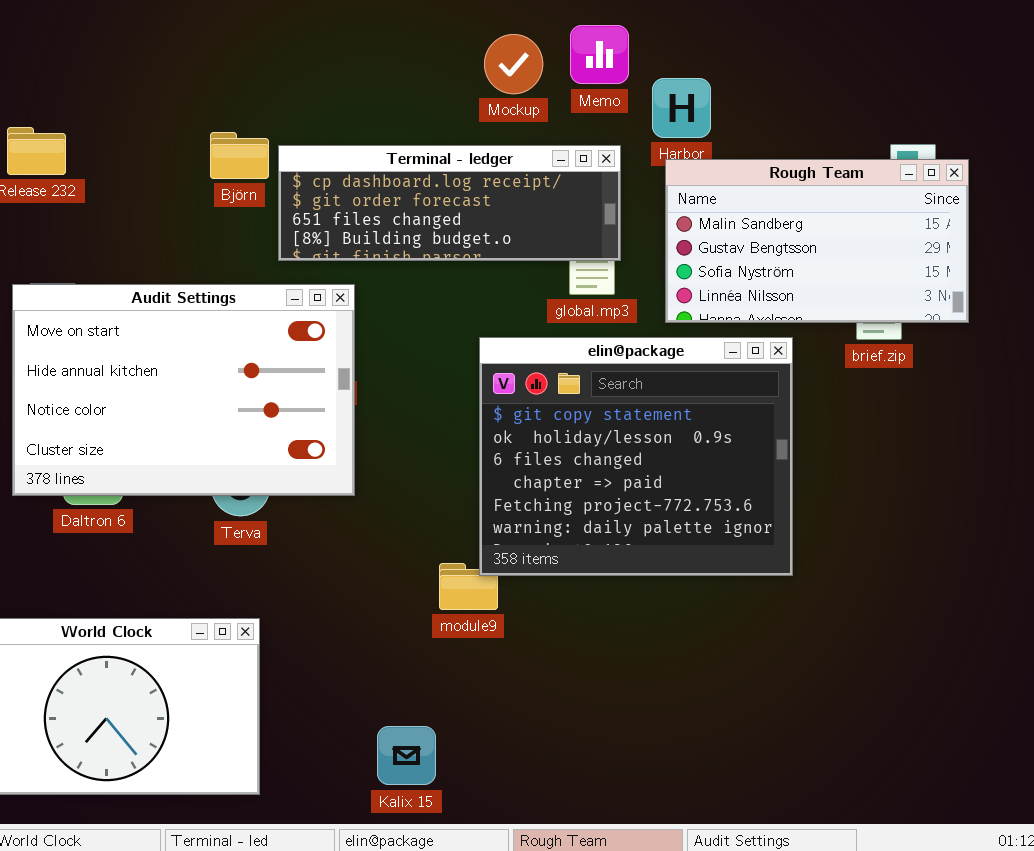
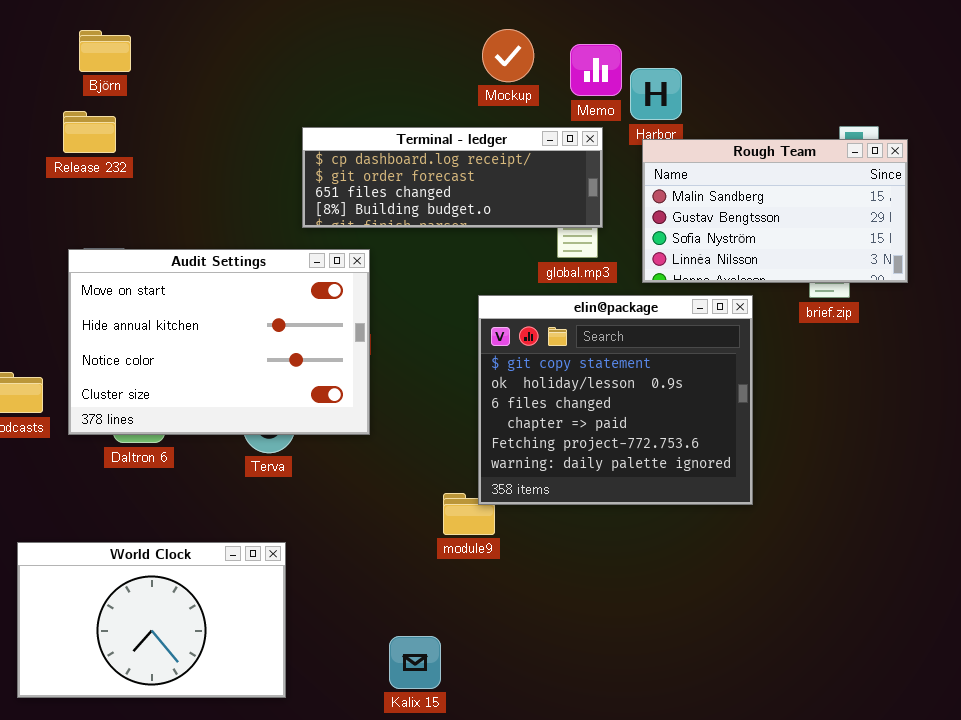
Memo: [570,25,629,84] -> [570,44,622,96], moved
Björn: [210,132,269,179] -> [79,30,131,72], moved

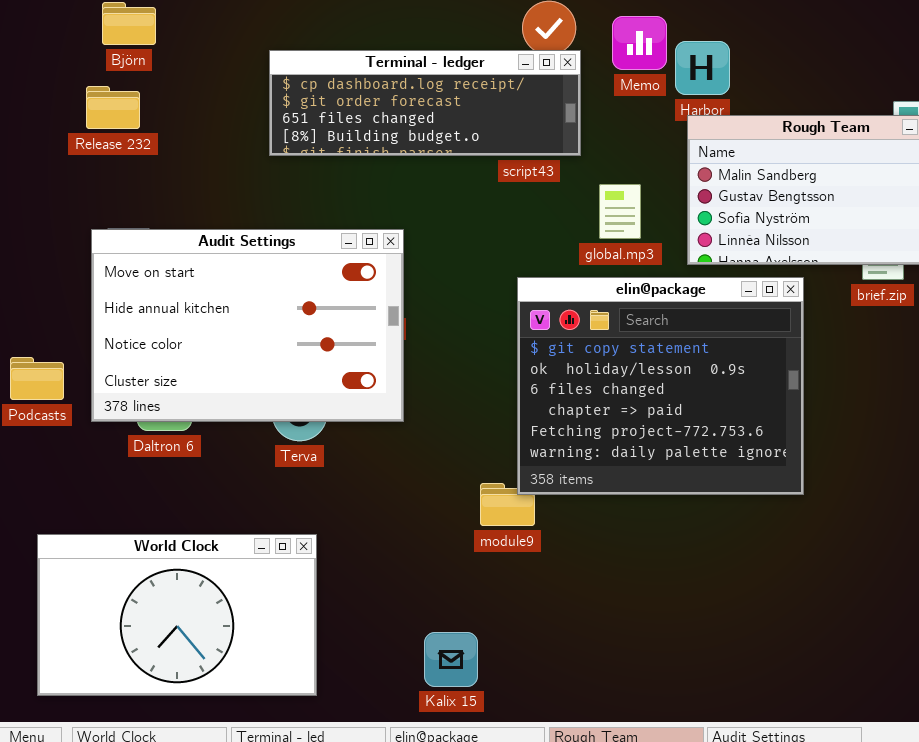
Terminal - ledger: [302,127,603,228] -> [269,50,581,156], moved

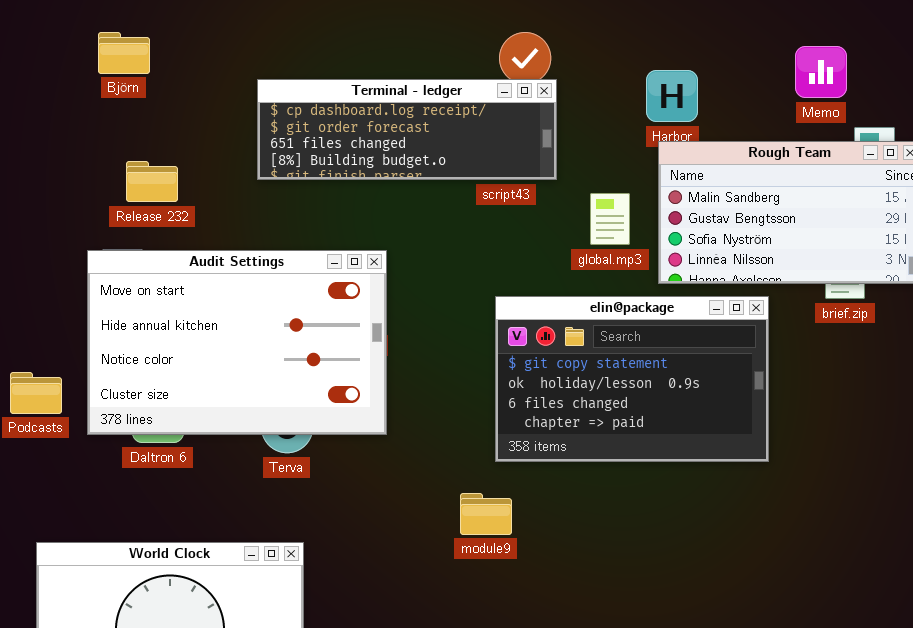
Memo: [612,16,667,70] -> [795,46,847,98], moved
Release 232: [86,86,140,129] -> [126,161,178,202], moved
global.mp3: [599,184,641,239] -> [590,193,630,245], moved
elin@package: [517,277,804,495] -> [495,296,769,462], resized

